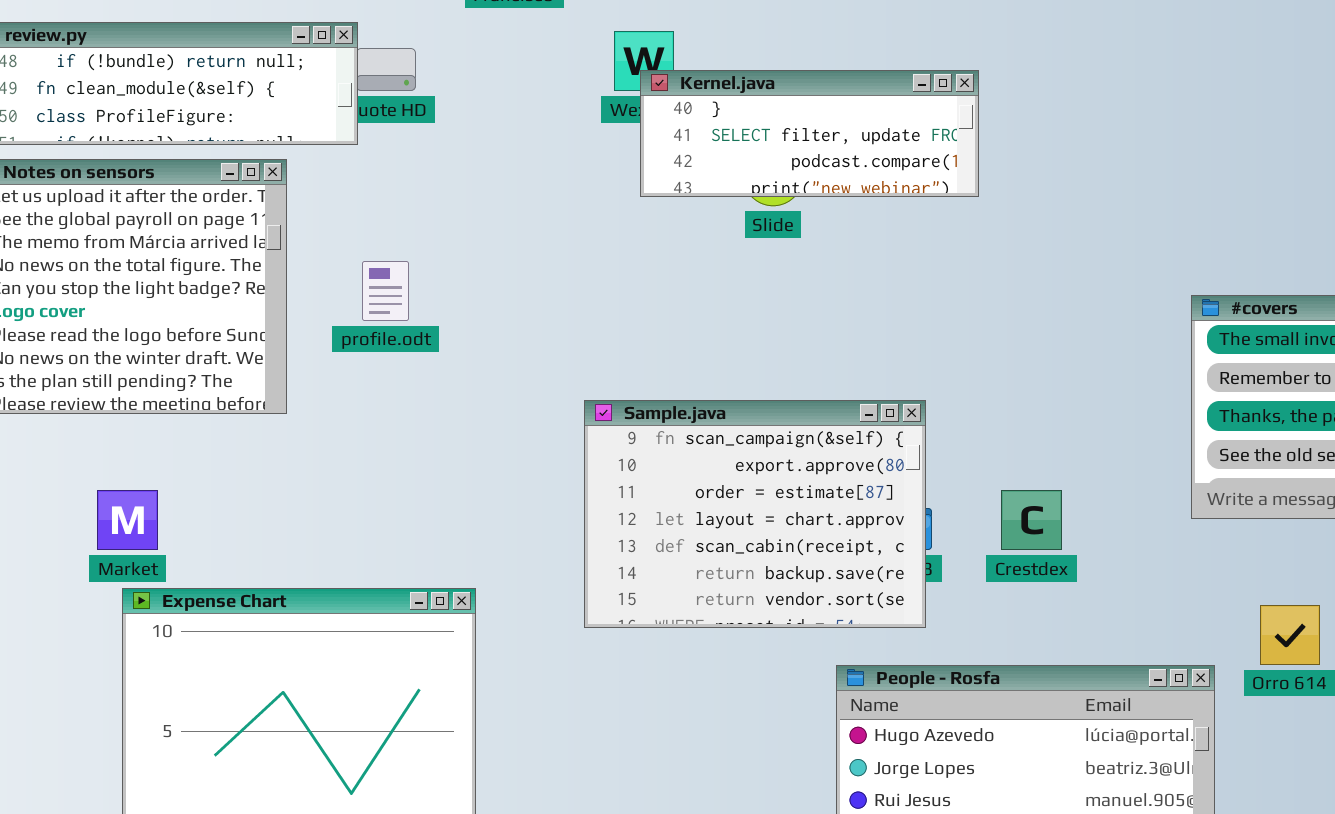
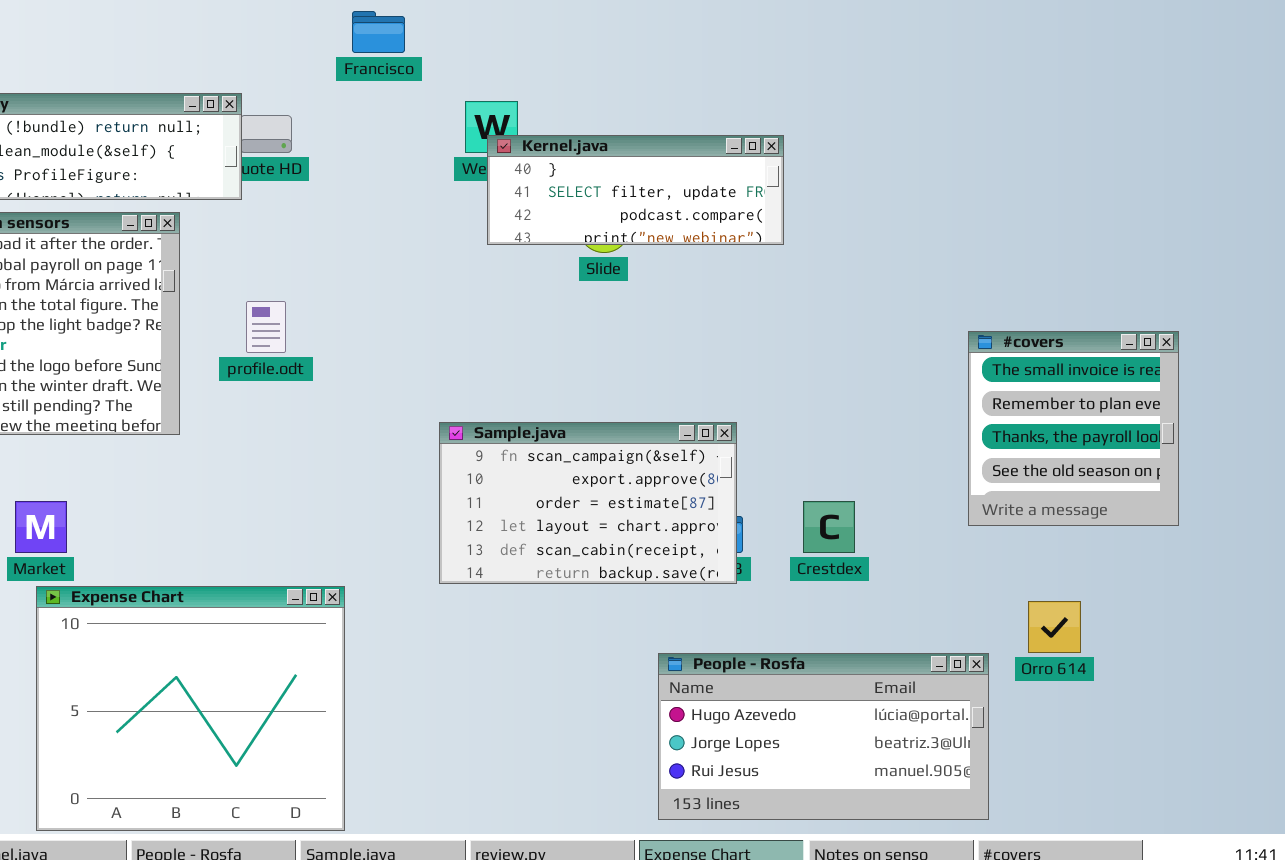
Sample.java: [584,400,926,628] -> [439,422,737,584], resized

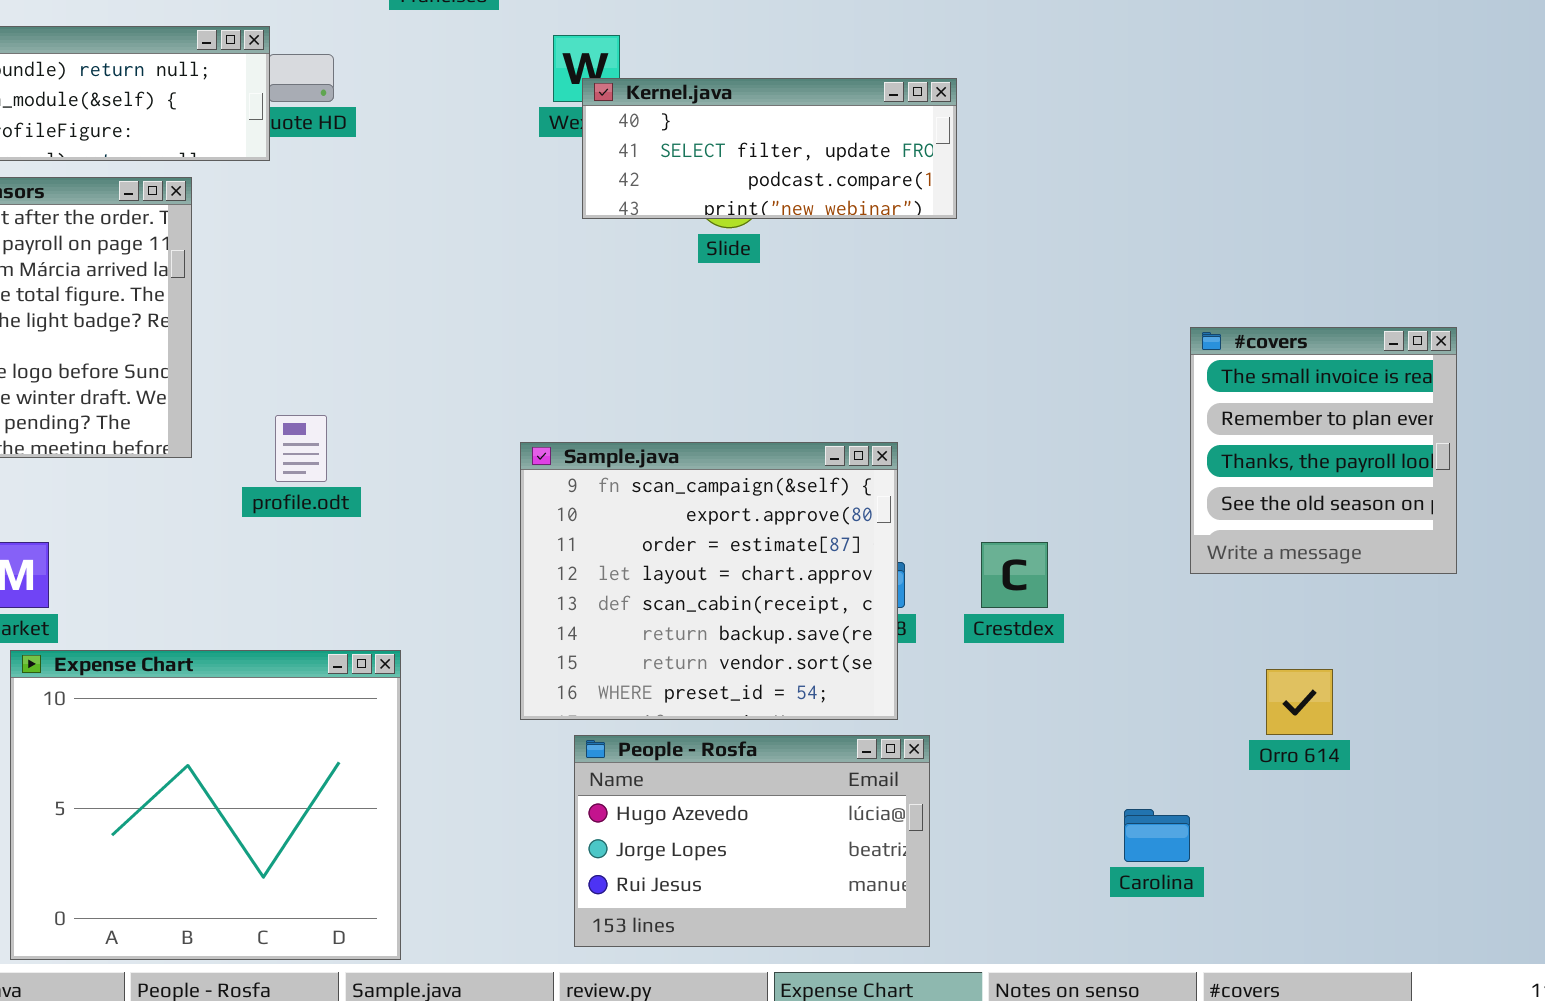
profile.odt: [246,301,286,353] -> [275,415,327,482], moved
Sample.java: [439,422,737,584] -> [520,442,898,720], resized
People - Rosfa: [658,653,989,820] -> [574,735,930,947], moved, resized

